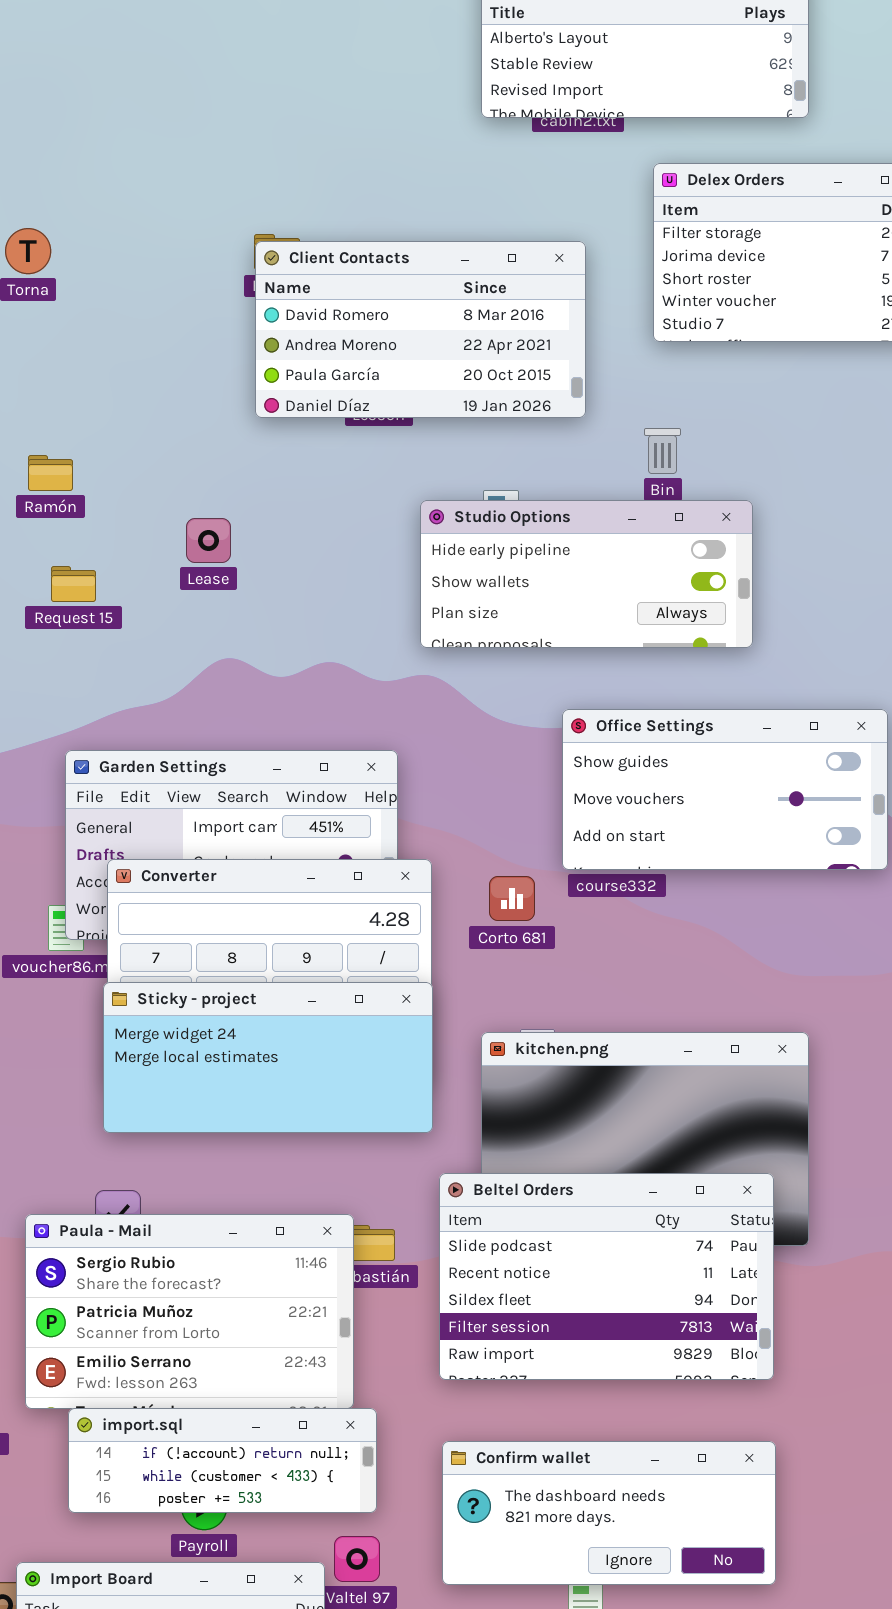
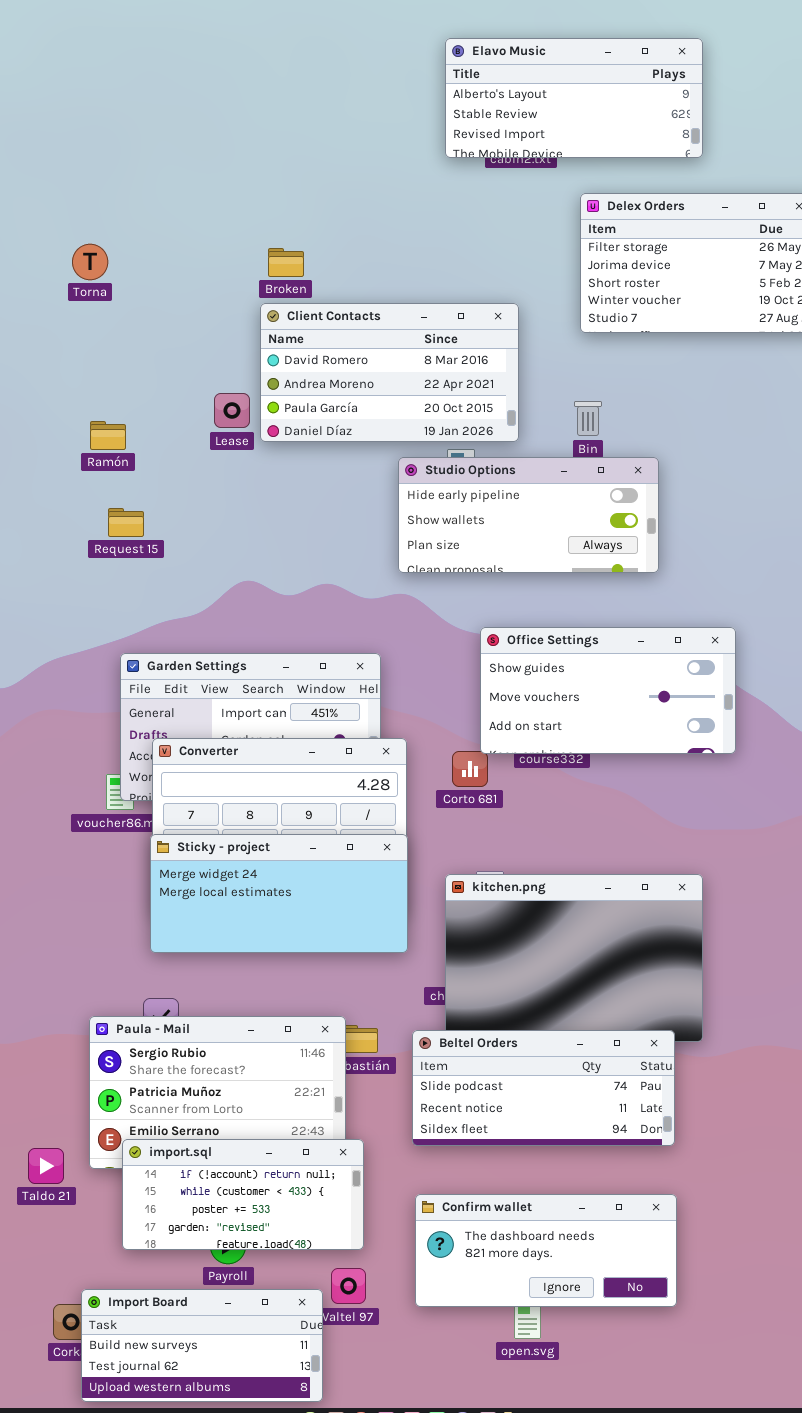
Client Contacts: [255,241,586,418] -> [260,303,519,442], moved
Lease: [186,518,231,563] -> [214,393,250,428], moved
Office Settings: [562,709,888,870] -> [480,627,736,754], moved
Beltel Orders: [439,1173,774,1380] -> [412,1030,675,1146], resized
import.sql: [68,1408,377,1513] -> [122,1139,364,1250], resized

